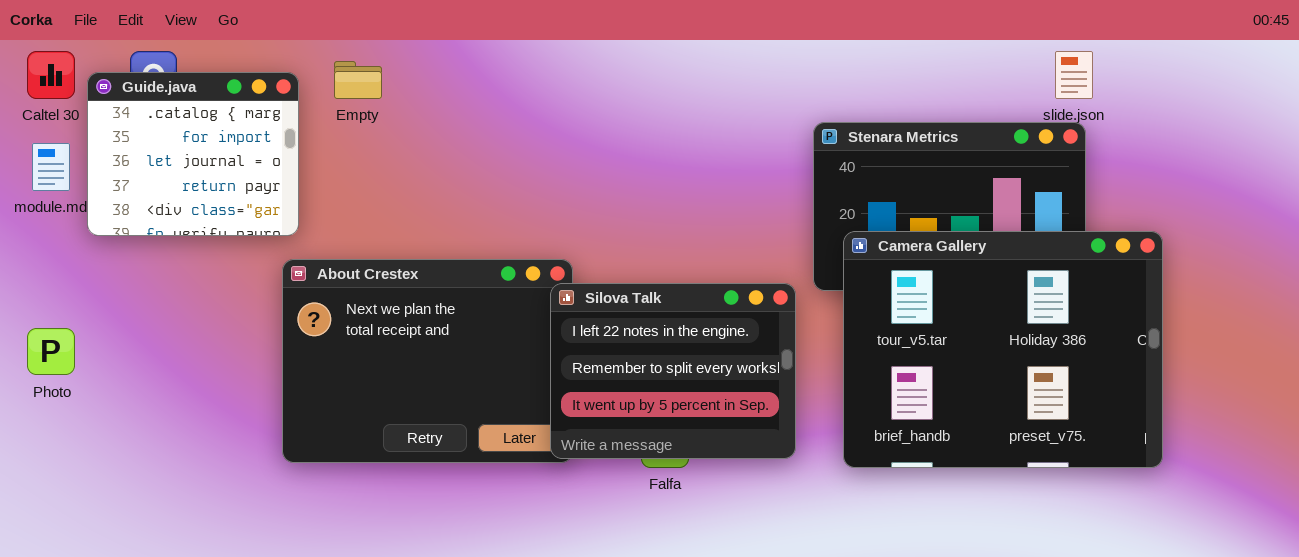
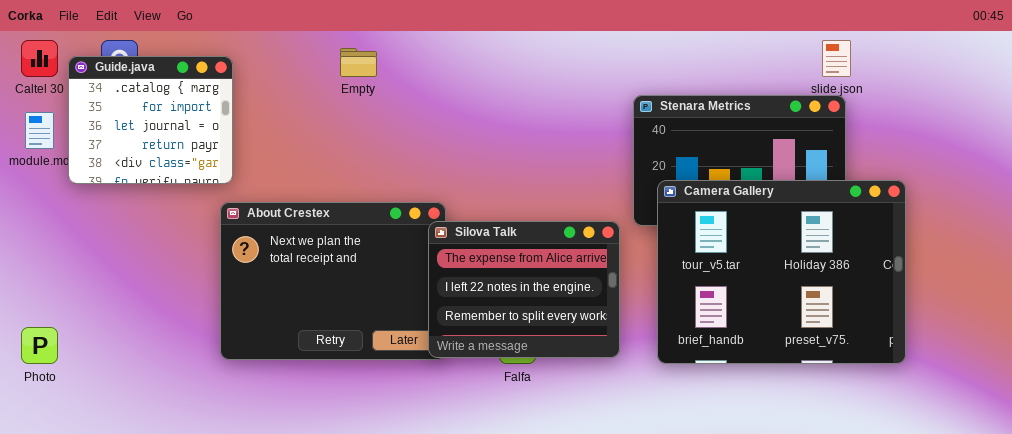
Empty: [334,61,382,99] -> [340,48,377,77], moved
Silova Talk: [550,283,796,459] -> [428,221,620,358], scrolled up 1 row
Photo: [27,328,75,375] -> [21,327,58,364], moved

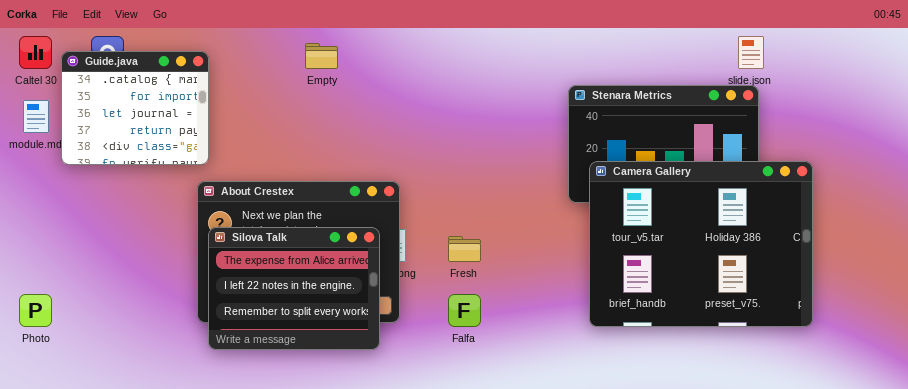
Silova Talk: [428,221,620,358] -> [208,227,380,350], moved

